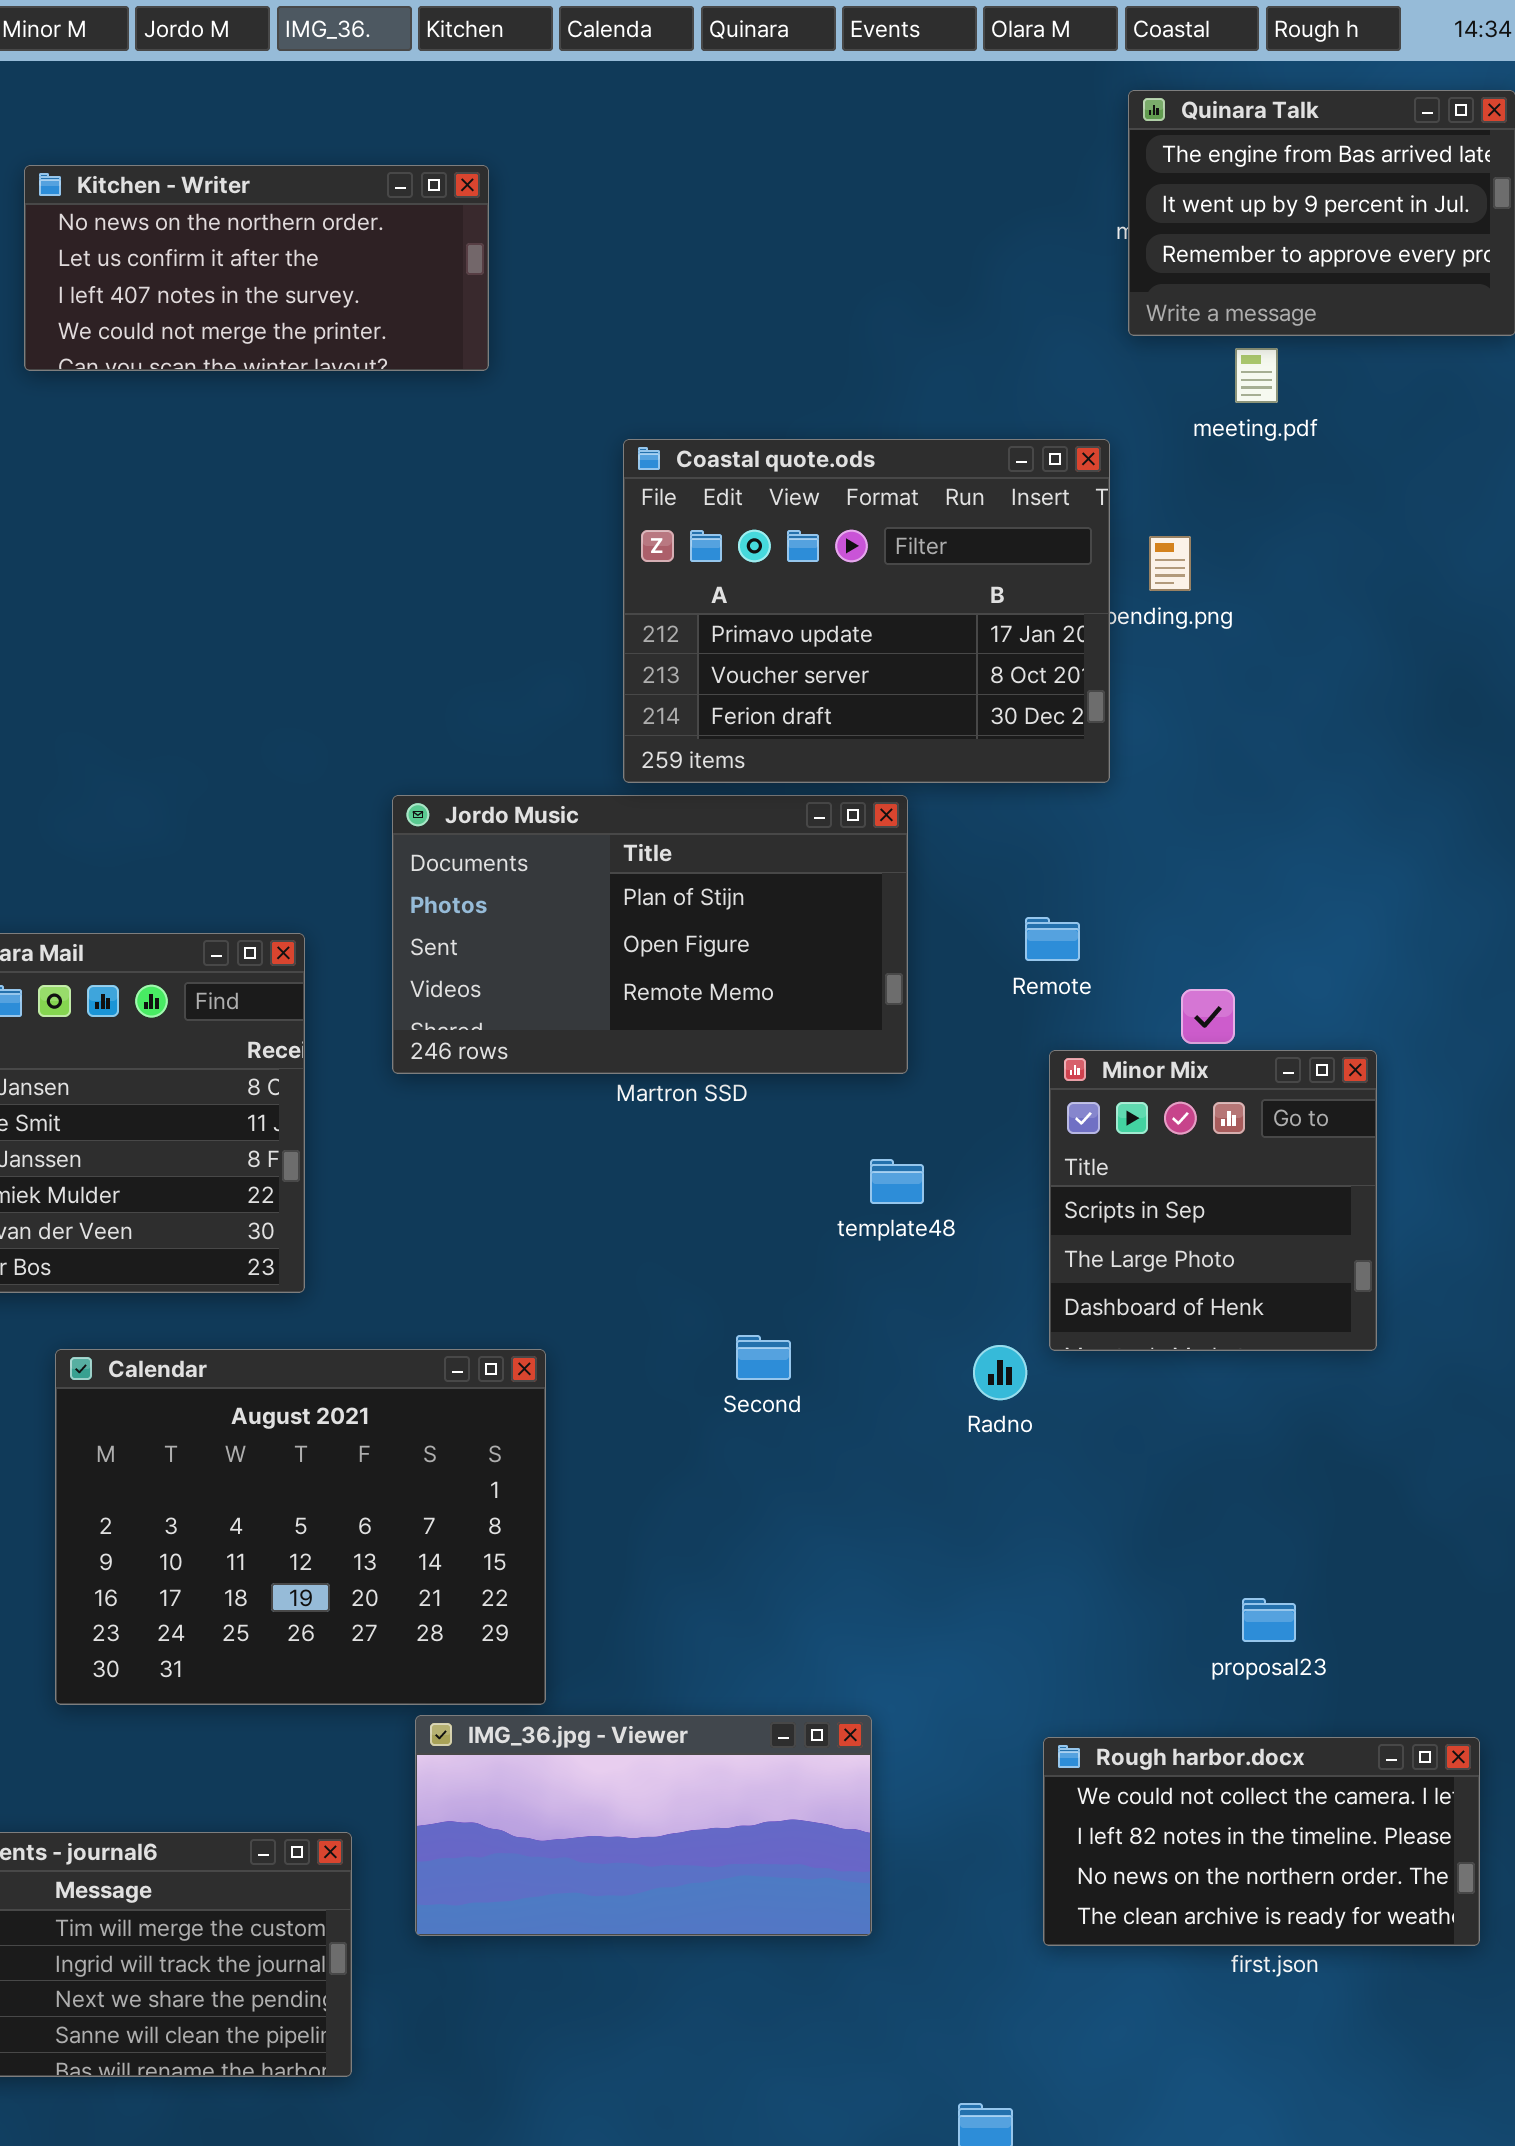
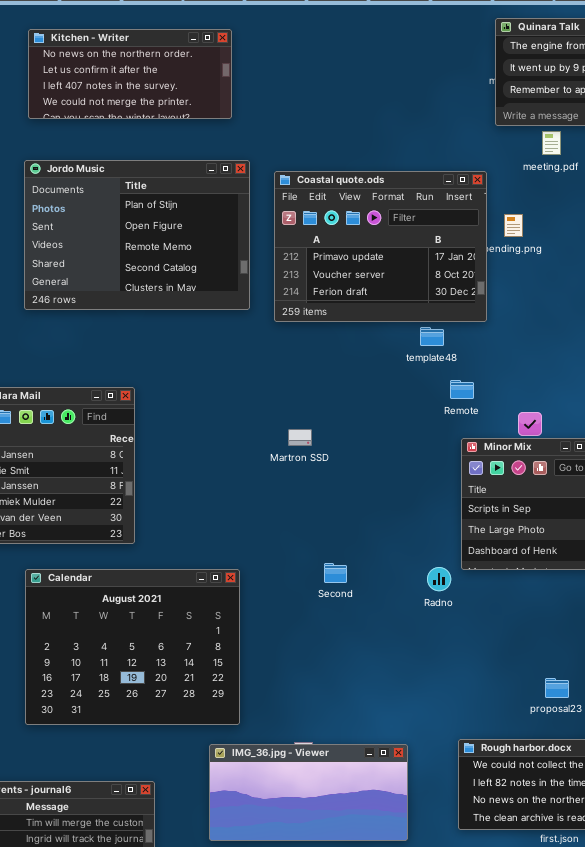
Kitchen - Writer: [24,165,489,371] -> [28,29,232,119], moved
Jordo Music: [392,795,908,1074] -> [24,160,250,310], moved, resized
template48: [870,1159,924,1204] -> [420,327,444,346], moved
IMG_36.jpg - Viewer: [415,1715,872,1936] -> [209,744,408,841], moved

